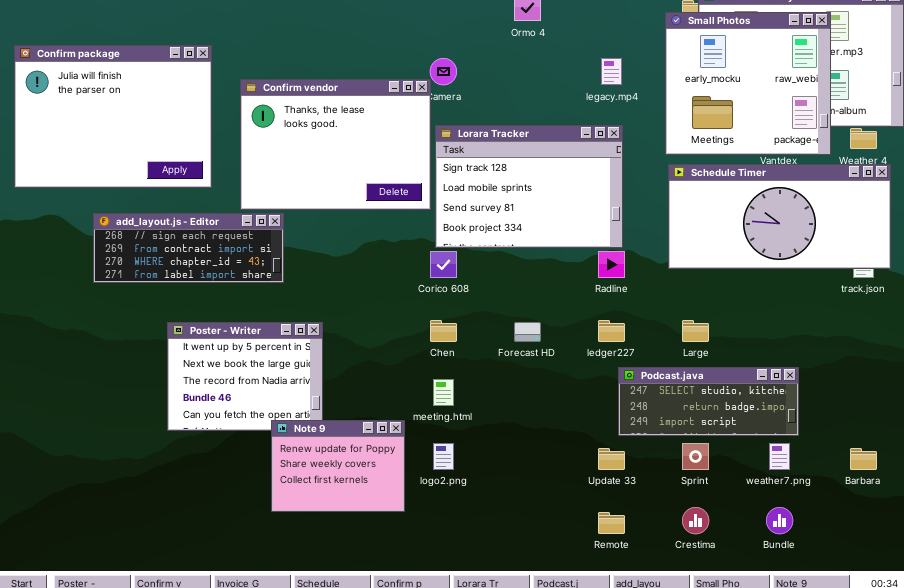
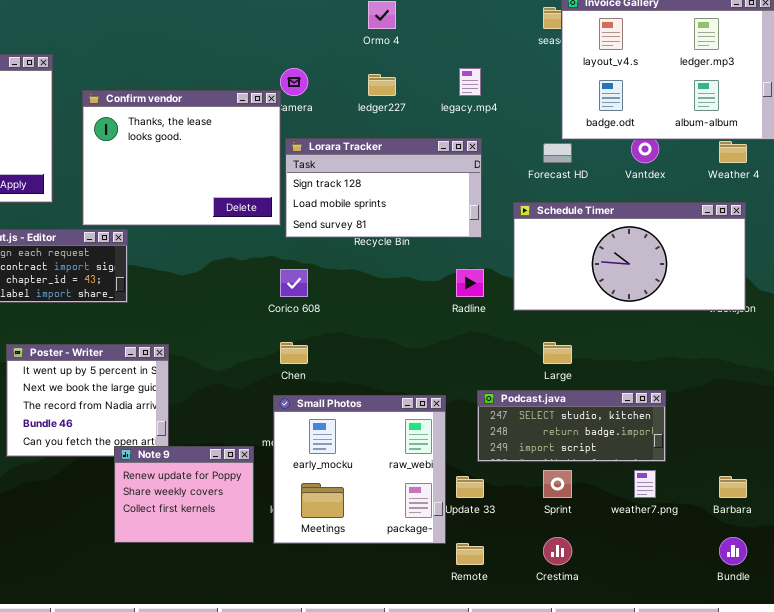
Small Photos: [665,12,831,155] -> [273,395,446,544], moved
Lorara Tracker: [435,125,623,248] -> [285,138,482,238], resized
Schedule Timer: [668,164,891,269] -> [513,202,746,311], moved
ledger227: [598,320,625,342] -> [368,74,396,96], moved
Forecast HD: [514,322,541,342] -> [543,143,572,163], moved
Bundle: [766,507,793,534] -> [719,537,747,565], moved

